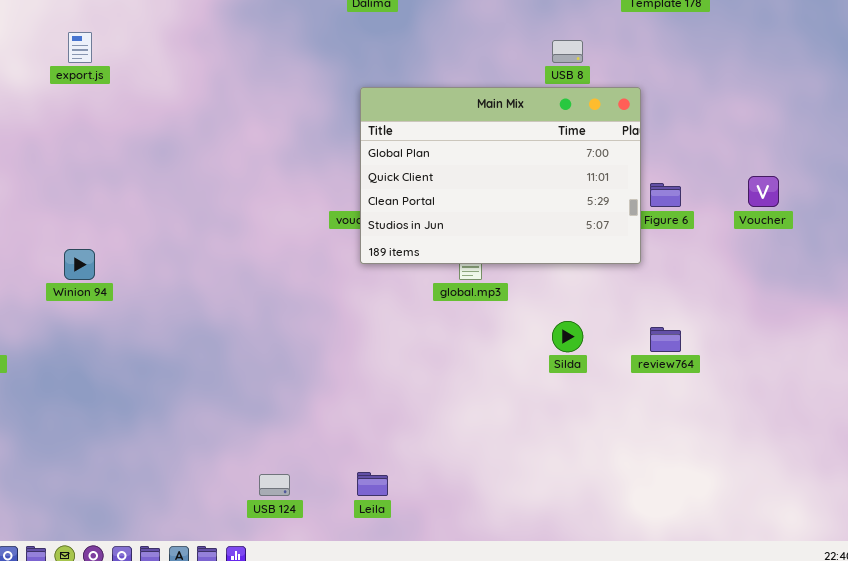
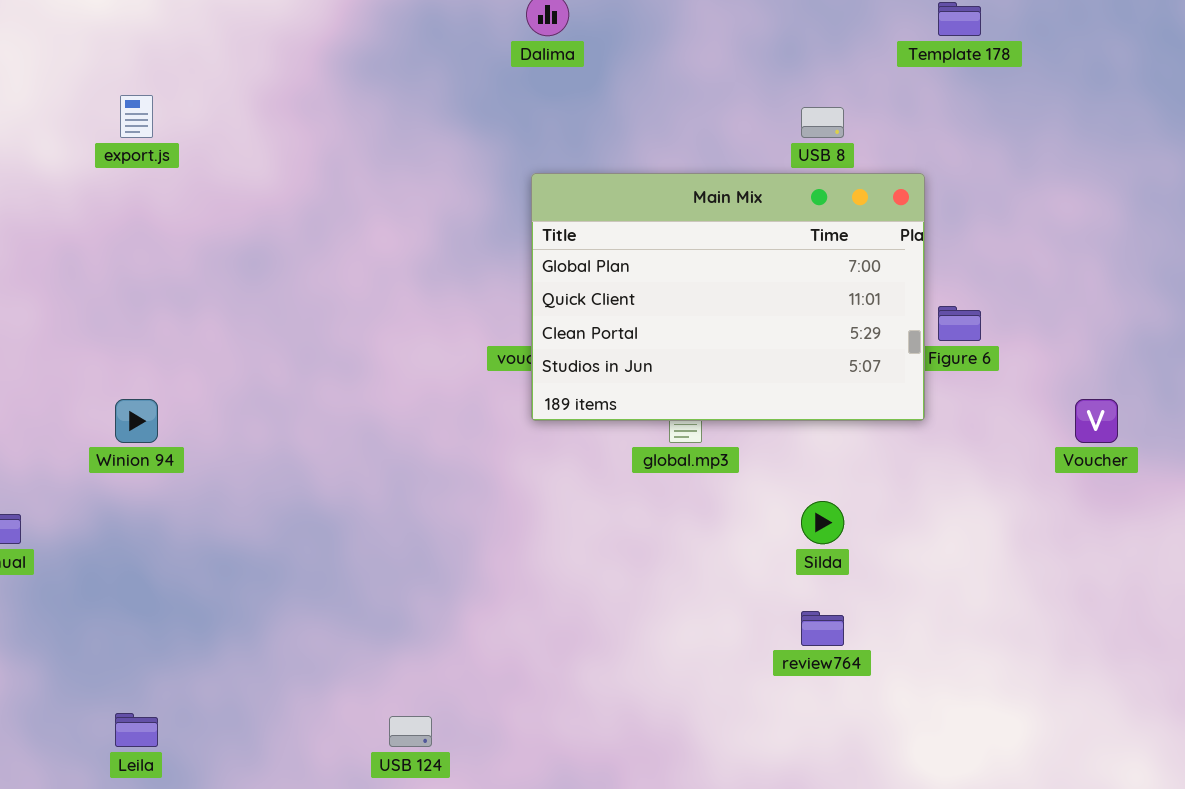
Voucher: [748,176,779,207] -> [1075,399,1118,443], moved
review764: [650,327,681,352] -> [801,611,844,646], moved
Leila: [357,472,388,496] -> [115,713,158,747], moved

